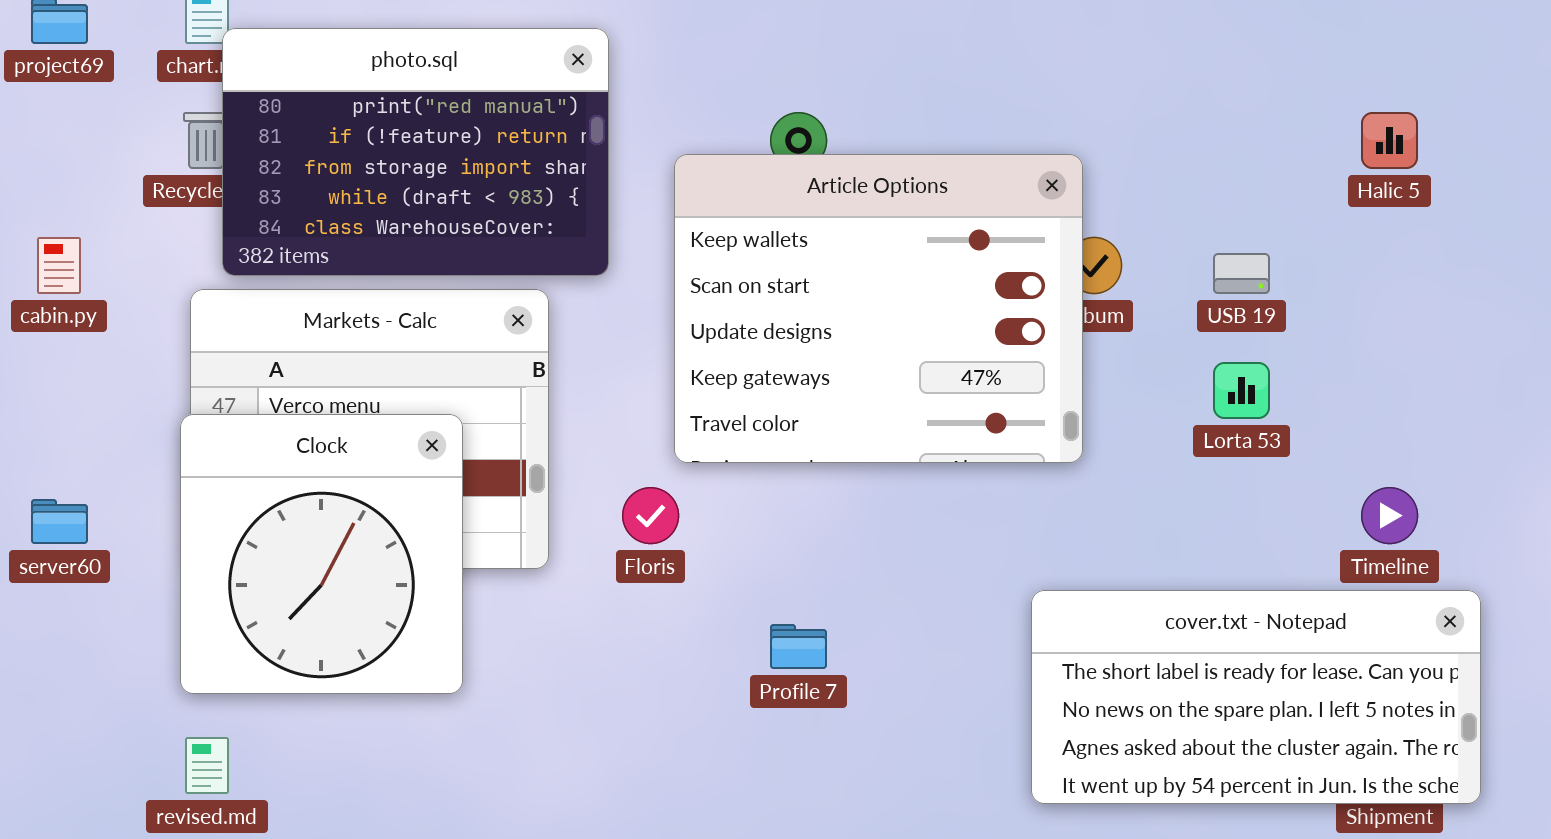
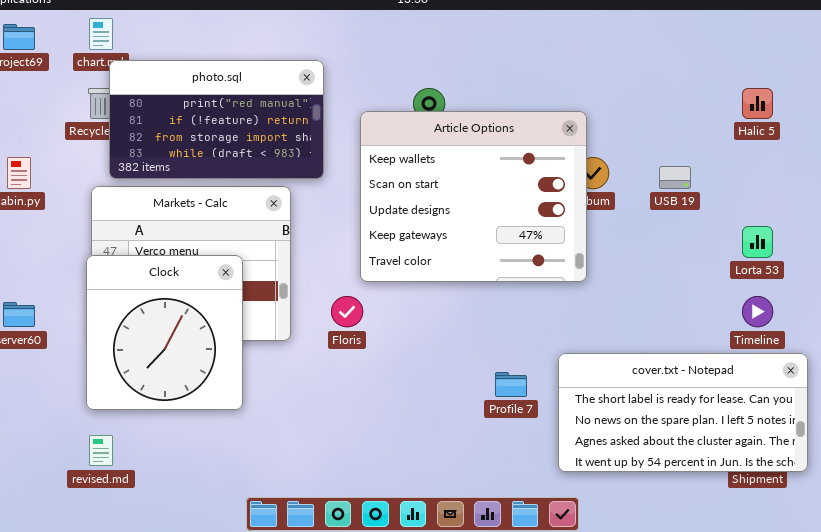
photo.sql: [222,28,609,276] -> [109,60,324,179], resized
Lorta 53: [1213,362,1270,419] -> [742,226,773,258], moved
Profile 7: [770,624,827,669] -> [495,372,527,397], moved

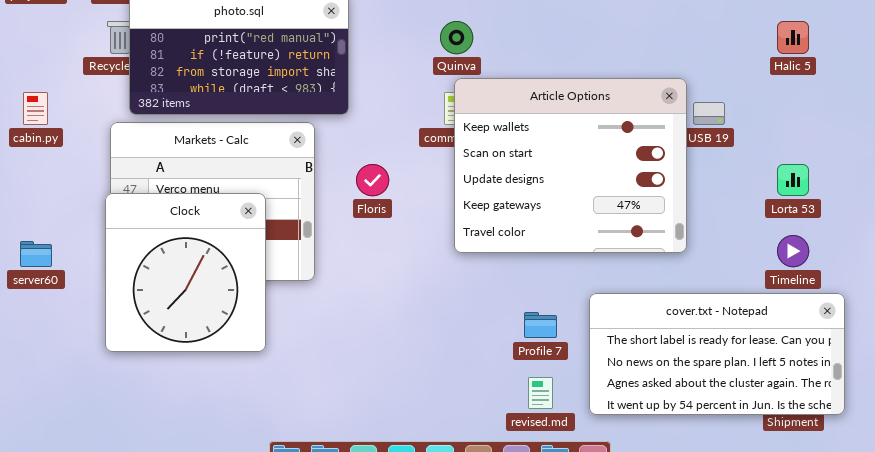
Article Options: [360,111,587,282] -> [454,78,687,253], moved
Floris: [331,296,363,327] -> [356,164,389,196], moved
revised.md: [89,435,113,466] -> [528,377,553,409], moved

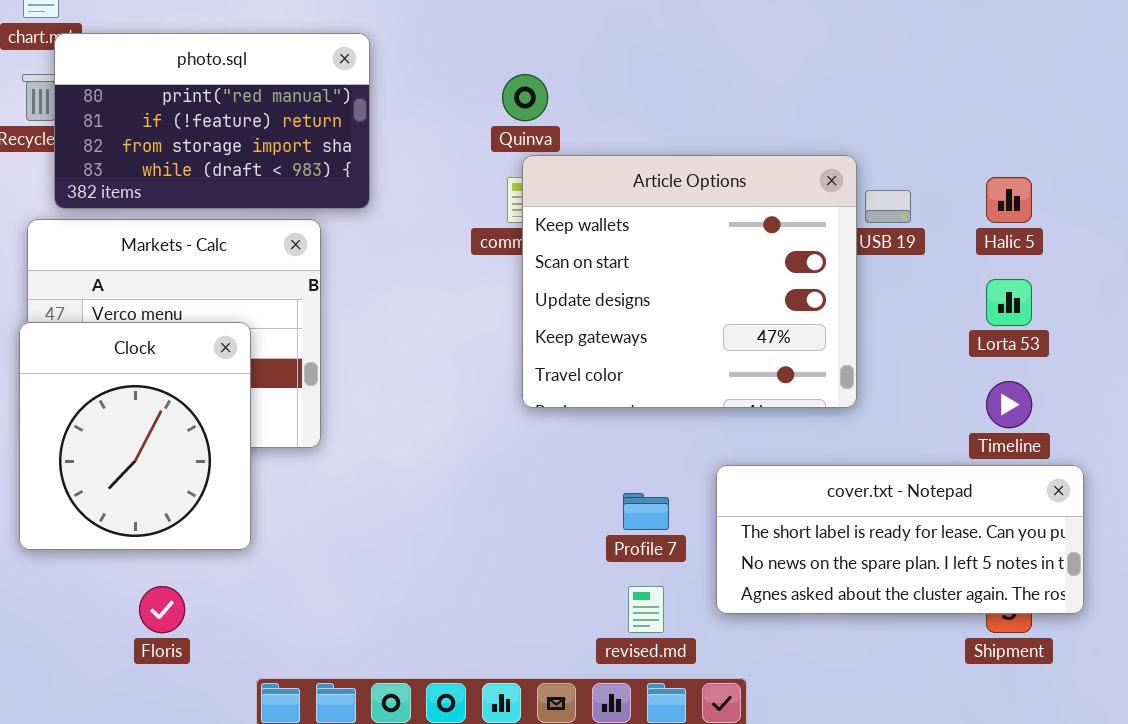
Halic 5: [777,21,809,54] -> [986,177,1032,223], moved
Floris: [356,164,389,196] -> [139,586,185,633], moved
cover.txt - Notepad: [589,293,845,415] -> [716,465,1084,614], resized

